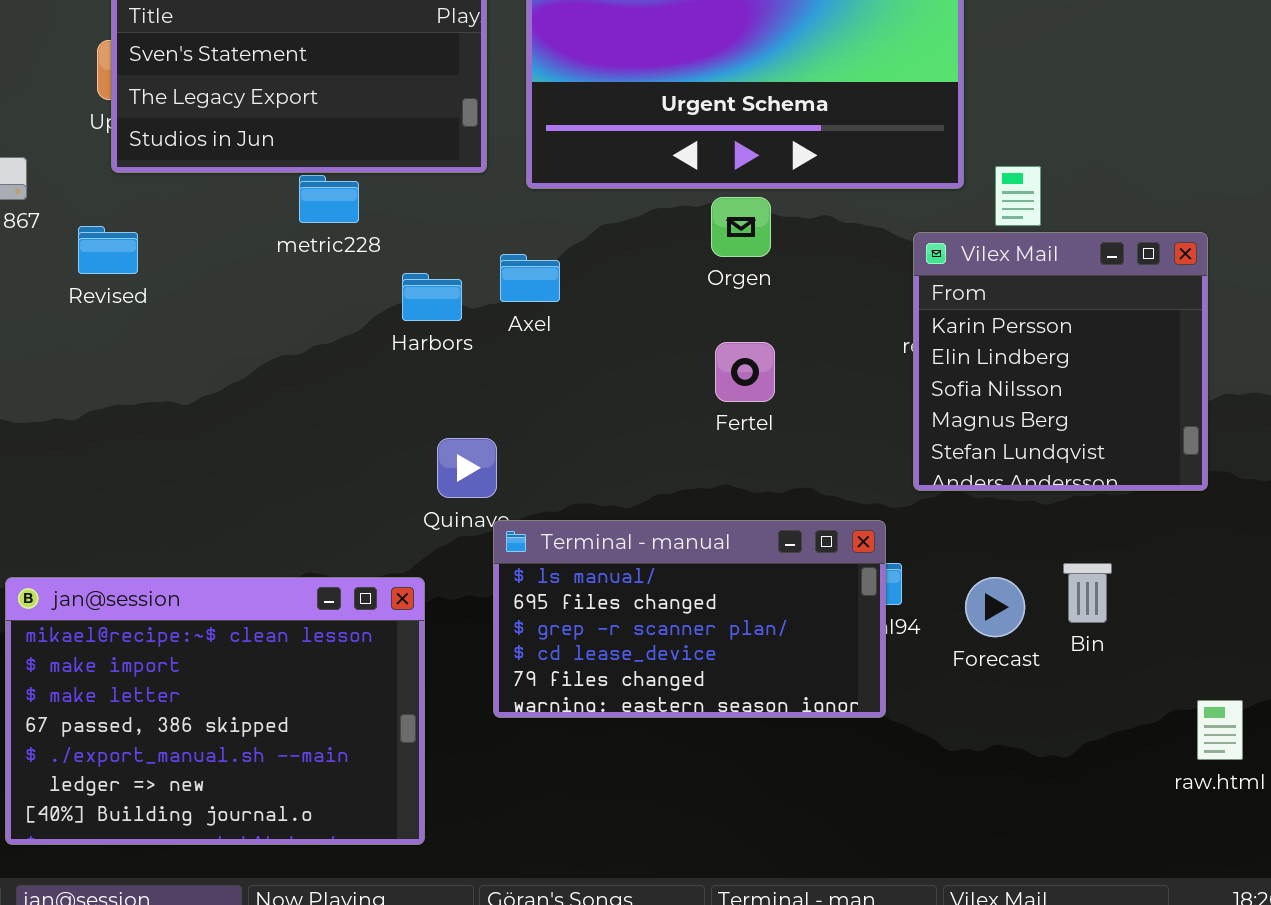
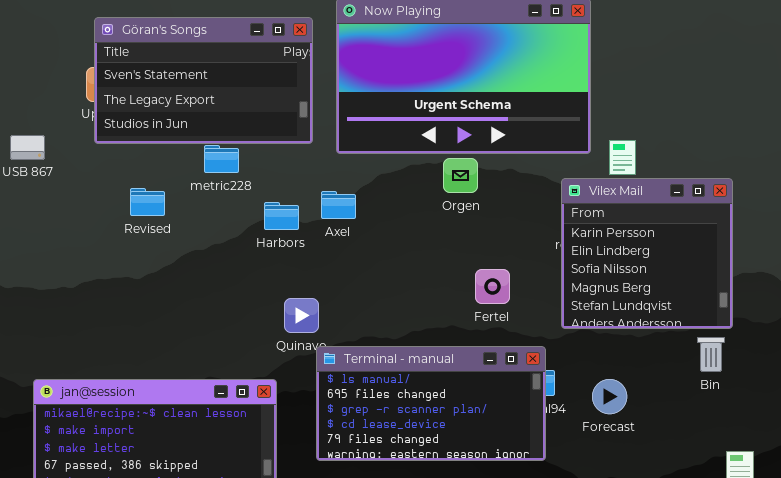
Revised: [78,226,138,274] -> [130,188,165,216], moved
Fertel: [715,342,775,402] -> [475,269,510,304], moved
Bin: [1063,563,1112,623] -> [697,337,725,372], moved

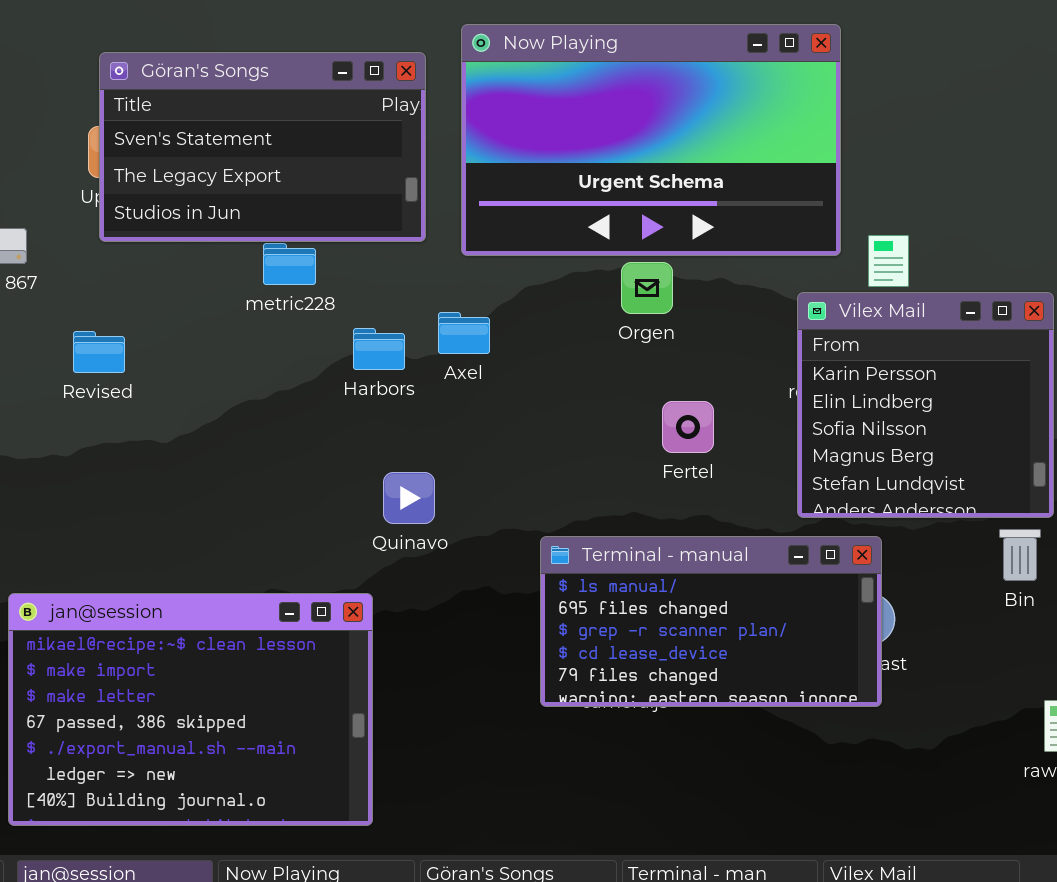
Revised: [130,188,165,216] -> [73,331,125,373], moved
Fertel: [475,269,510,304] -> [662,401,714,453], moved
Terminal - manual: [316,346,546,461] -> [540,536,882,707], moved

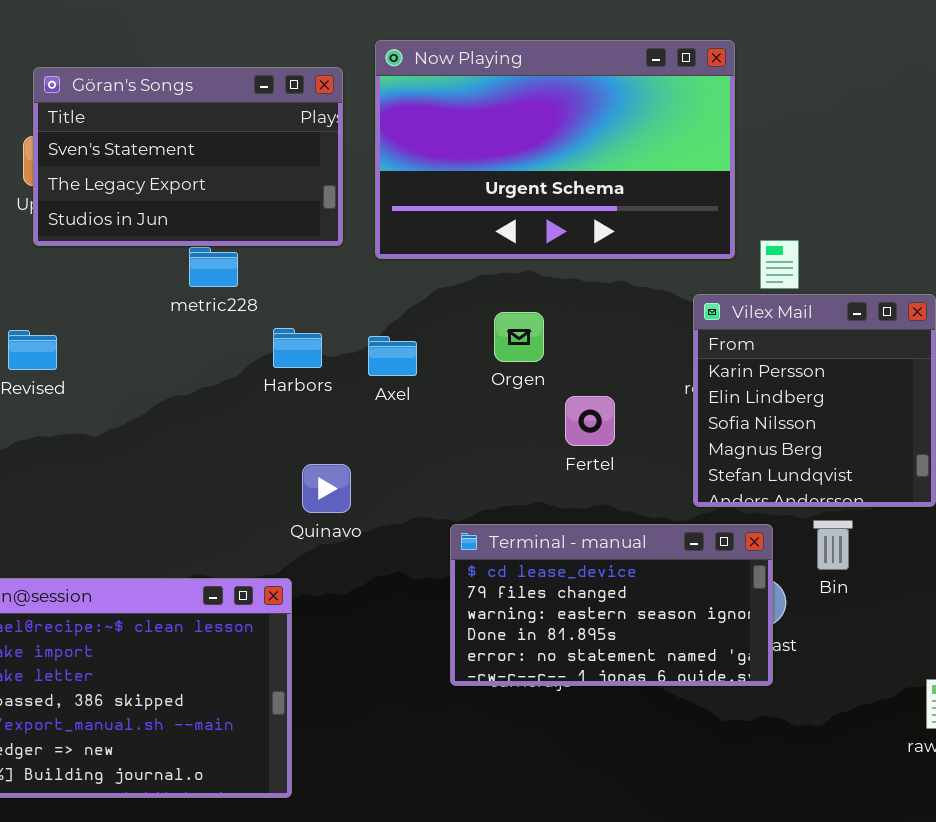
Orgen: [621,262,673,314] -> [494,312,544,362], moved
Axel: [438,312,490,354] -> [368,336,417,376], moved
Bin: [999,529,1041,581] -> [813,520,853,570], moved
Terminal - manual: [540,536,882,707] -> [450,524,773,686], scrolled down 3 rows

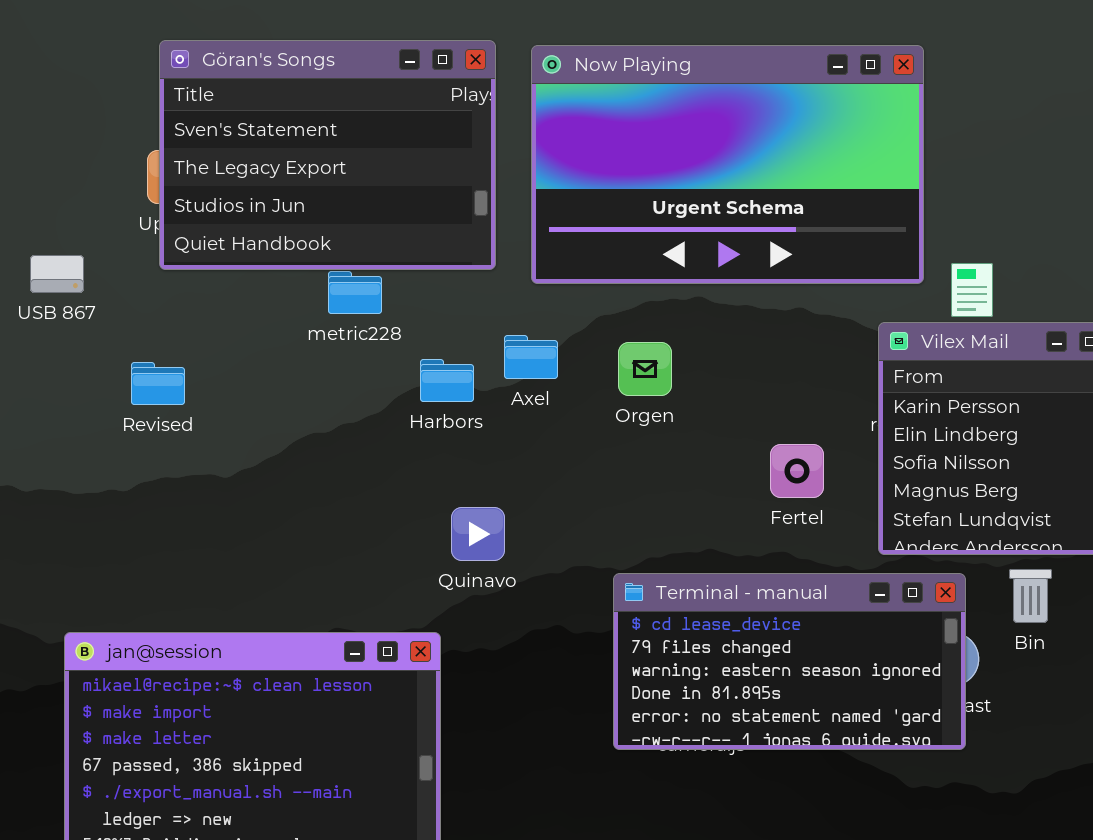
Göran's Songs: [33,67,343,246] -> [159,40,496,270], resized
Orgen: [494,312,544,362] -> [618,342,672,396], moved
Axel: [368,336,417,376] -> [504,335,558,379], moved
Fertel: [565,396,615,446] -> [770,444,824,498], moved

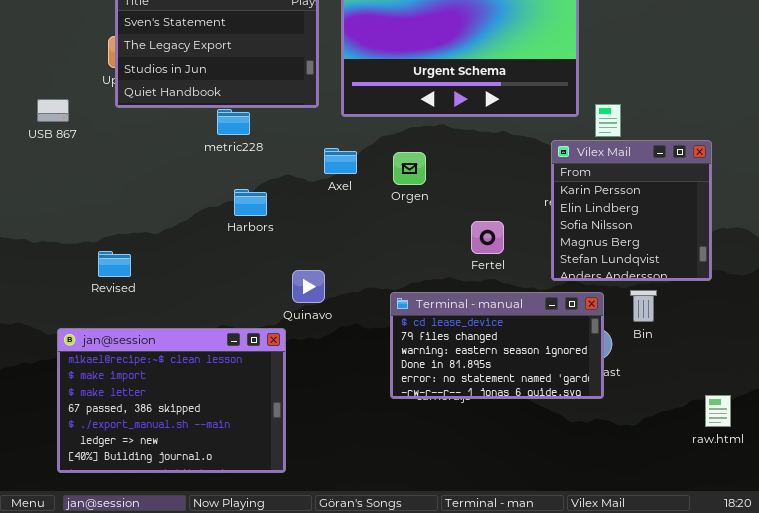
Harbors: [420,359,474,402] -> [234,189,267,216], moved
Revised: [131,362,185,405] -> [98,251,131,277], moved
Fertel: [770,444,824,498] -> [471,221,504,254], moved
Quinavo: [451,507,505,561] -> [292,270,325,303], moved

